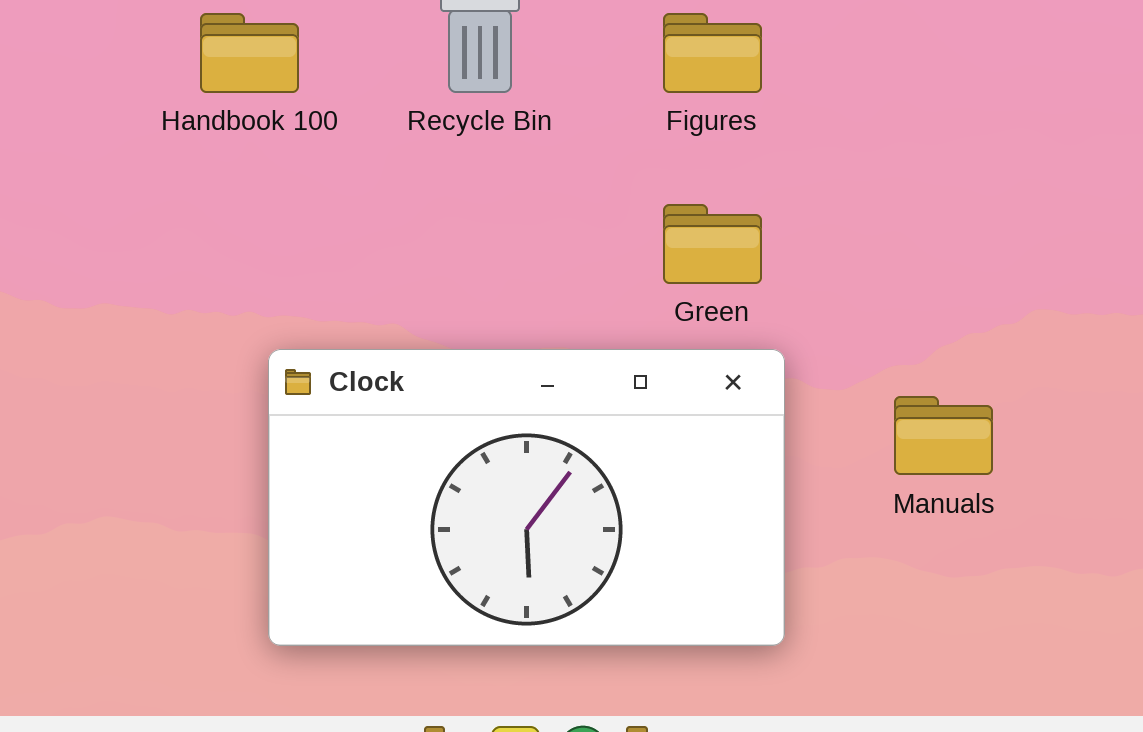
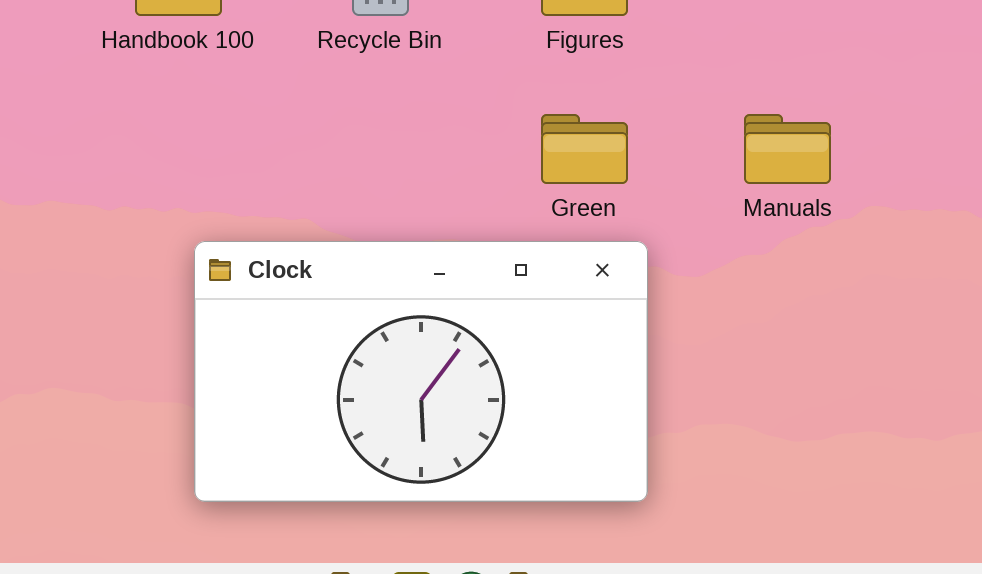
Manuals: [894,396,993,475] -> [744,114,831,184], moved

